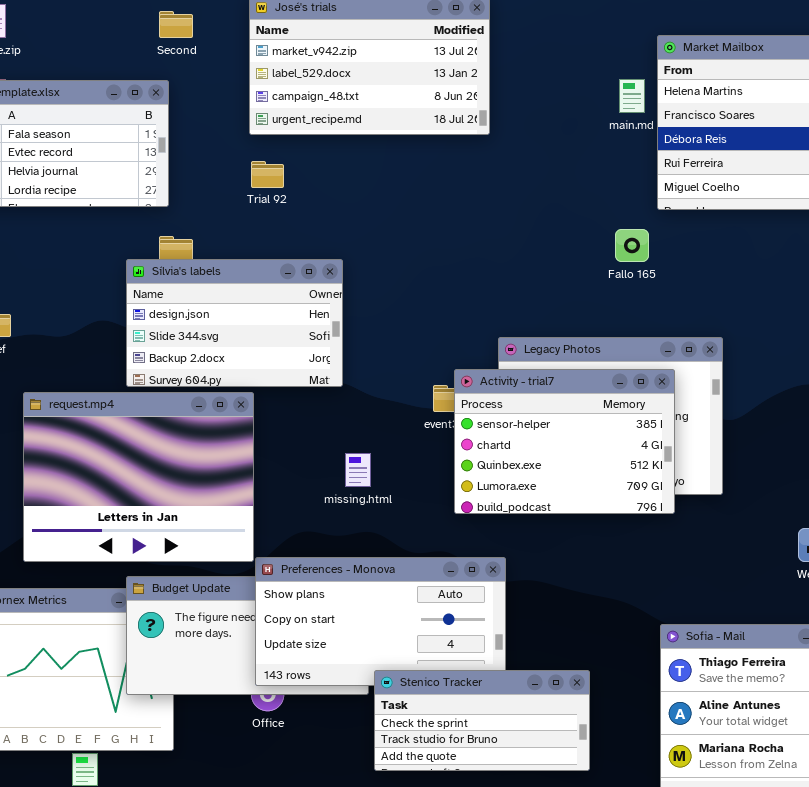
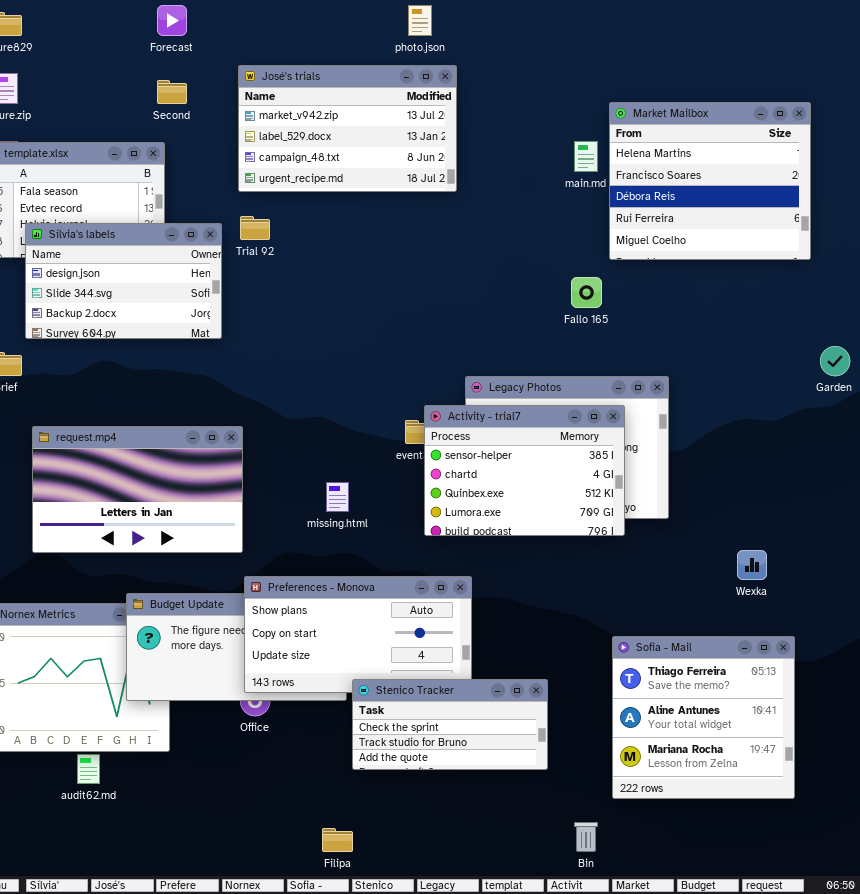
Sílvia's labels: [126,259,343,387] -> [25,223,222,339], moved
request.mp4: [23,392,254,562] -> [32,426,243,553], resized

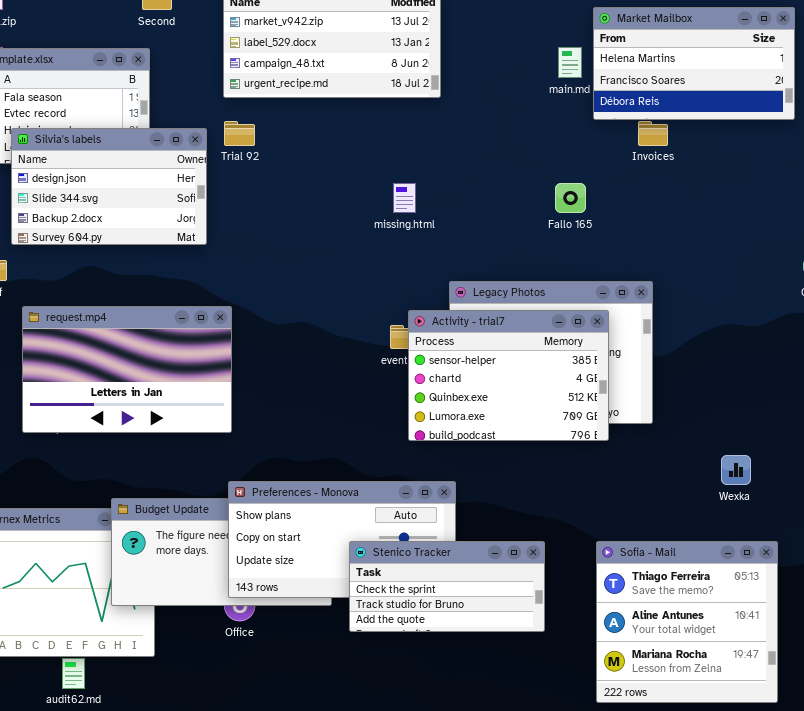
Market Mailbox: [609,102,811,260] -> [593,7,795,120], resized
request.mp4: [32,426,243,553] -> [22,306,232,433], moved
missing.html: [326,482,349,512] -> [393,183,416,213], moved
Stenico Tracker: [352,679,548,770] -> [349,541,545,632], moved

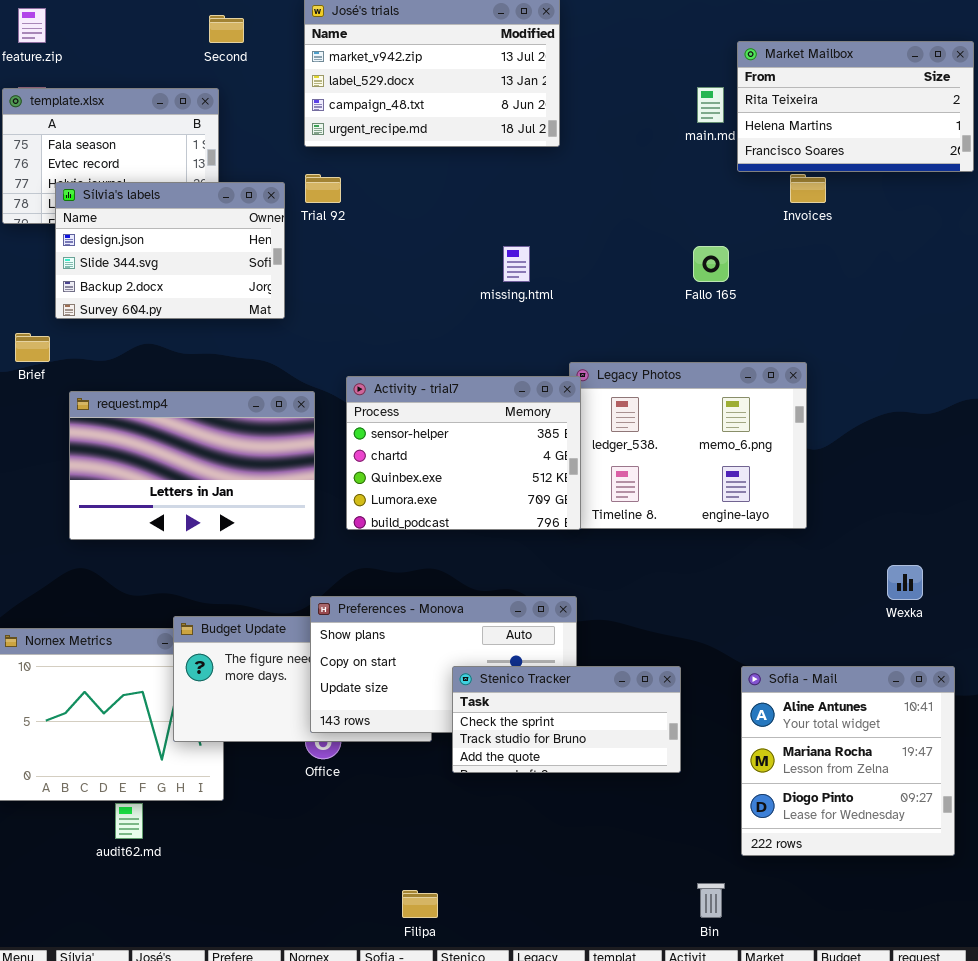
Market Mailbox: [593,7,795,120] -> [737,41,974,172], scrolled up 1 row
Activity - trial7: [408,310,609,441] -> [346,376,581,530], moved
Sofia - Mail: [596,541,778,703] -> [741,666,955,856], scrolled down 1 row

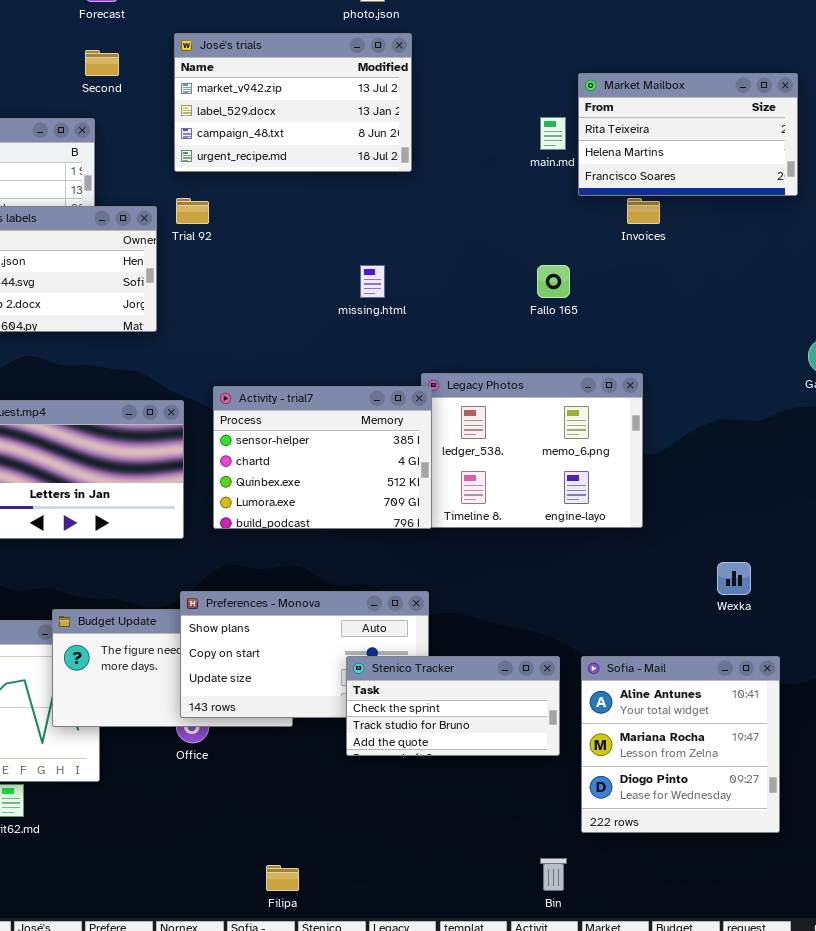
Stenico Tracker: [452,666,681,773] -> [346,656,560,756], moved

